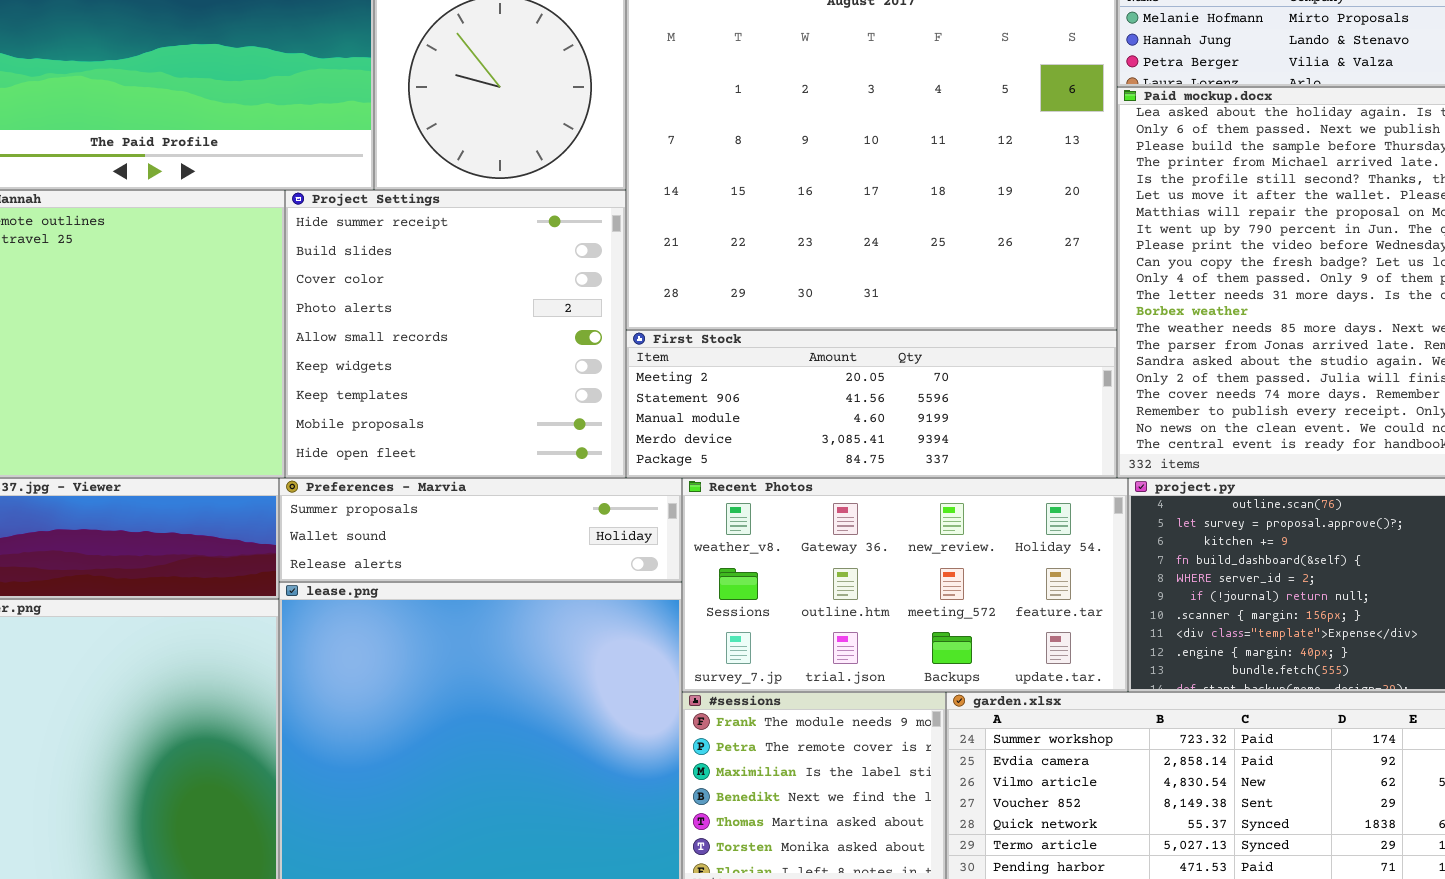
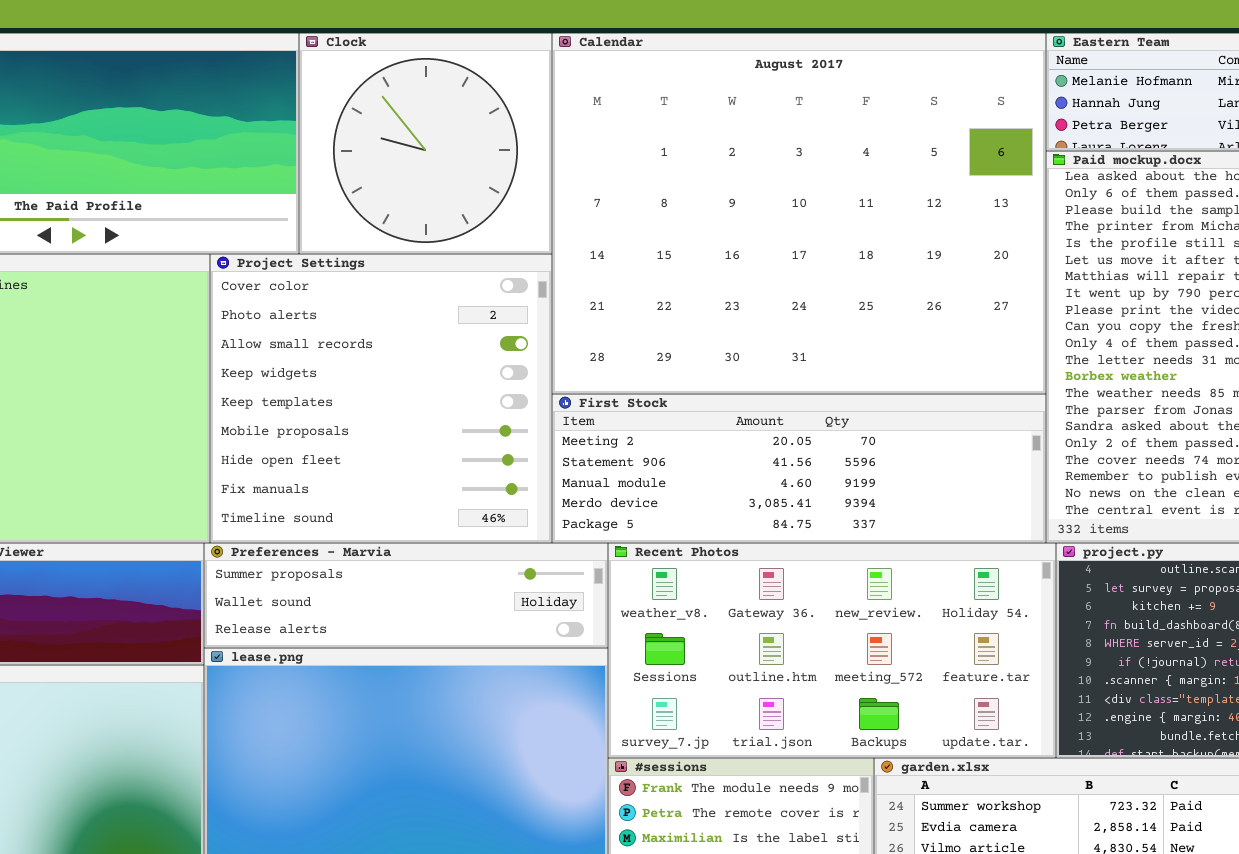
Project Settings: [285,190,626,478] -> [210,254,552,543], scrolled down 2 rows

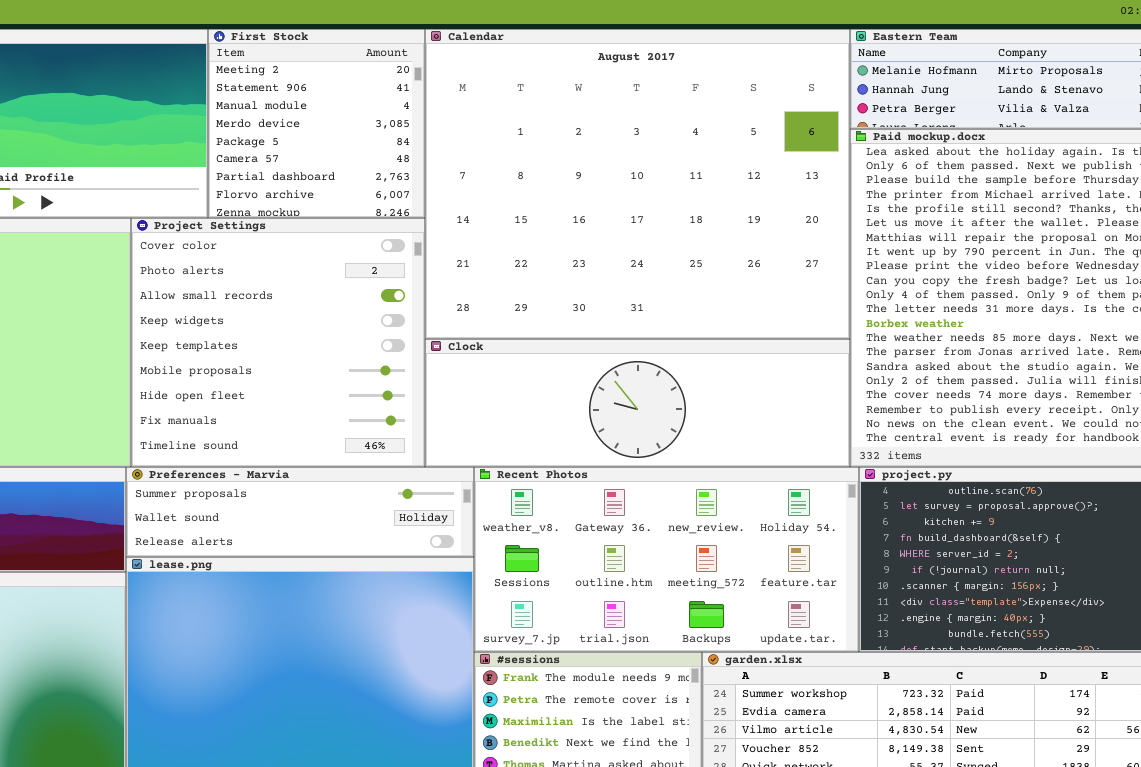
Clock: [299,33,552,254] -> [425,339,850,467], moved, resized
First Stock: [552,394,1046,543] -> [208,29,425,218], moved, resized

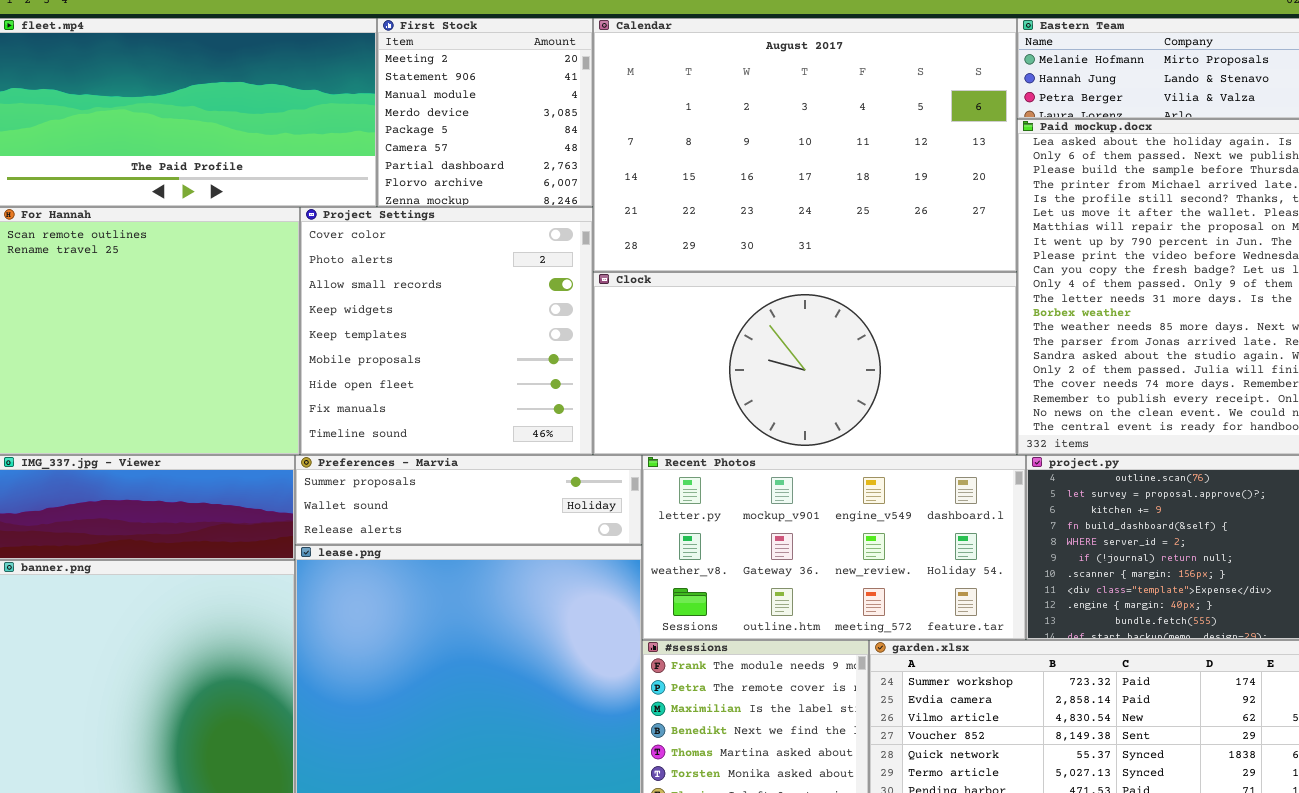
Calendar: [425,29,850,339] -> [593,18,1017,272], resized
Clock: [425,339,850,467] -> [593,272,1017,455], resized
Recent Photos: [474,467,859,652] -> [642,455,1026,640], scrolled up 1 row

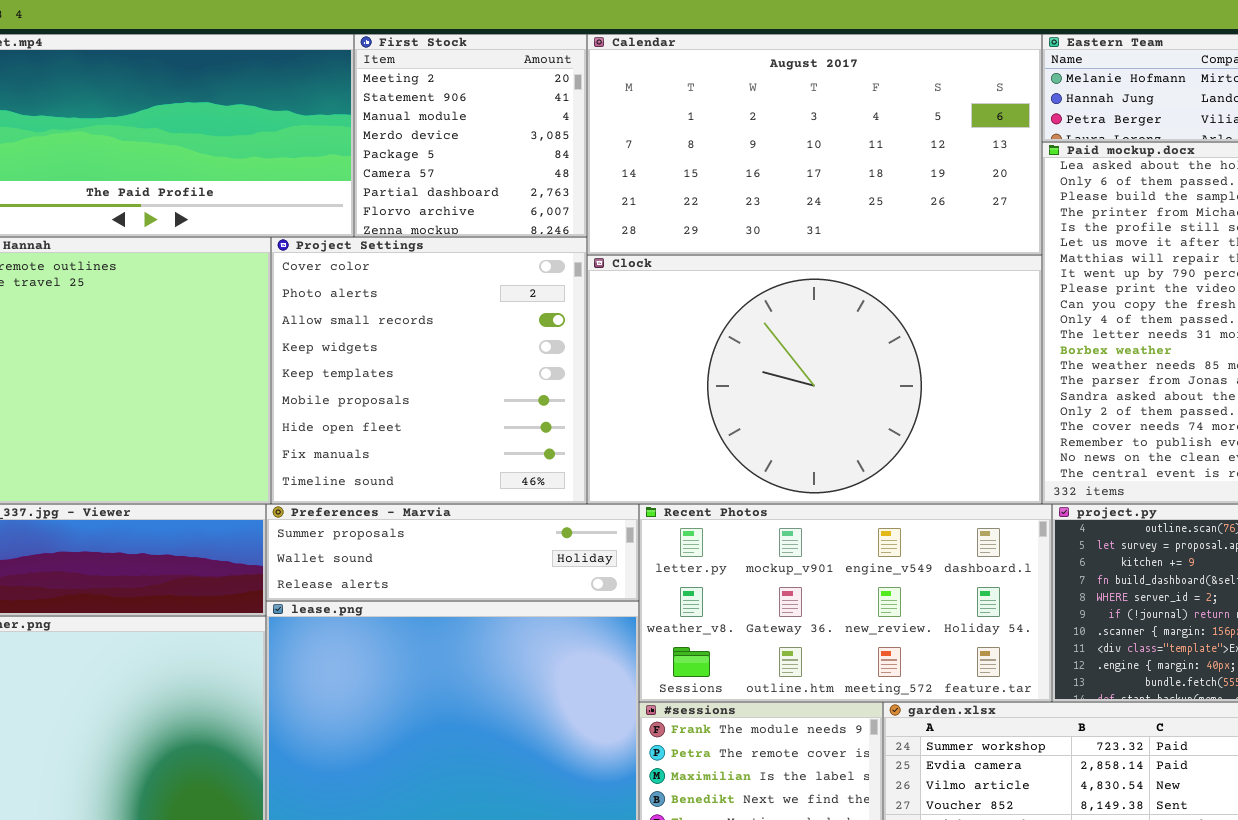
Calendar: [593,18,1017,272] -> [587,34,1042,255], resized
Clock: [593,272,1017,455] -> [587,255,1042,504], resized

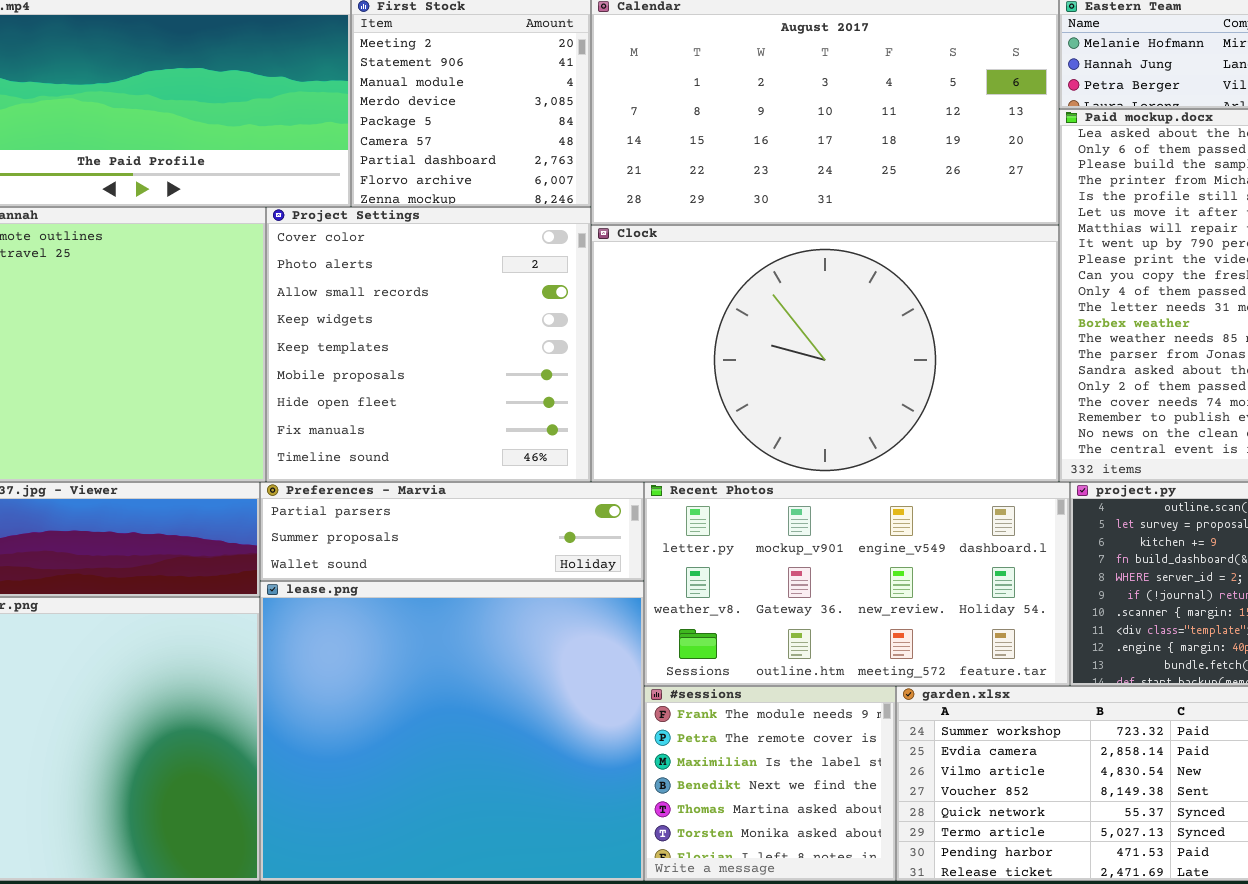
Preferences - Marvia: [266,504,639,601] -> [260,482,644,581], scrolled up 1 row

